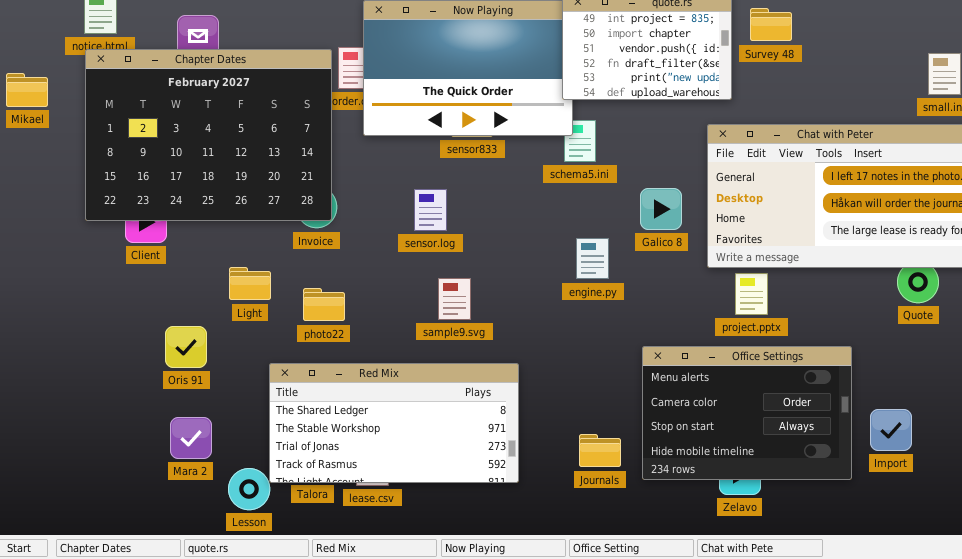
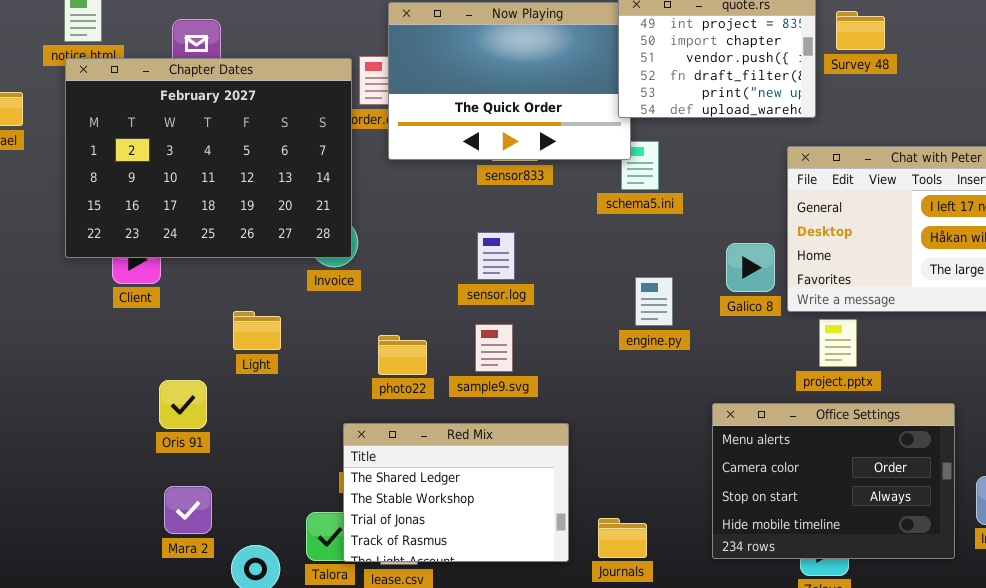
Galico 8: [640,188,682,230] -> [726,243,775,292], moved
sensor.log: [414,189,447,231] -> [477,232,515,280], moved
photo22: [303,288,345,321] -> [378,335,427,375], moved
Red Mix: [269,363,519,483] -> [343,423,569,562], resized
Journals: [579,434,621,467] -> [598,518,647,558], moved

